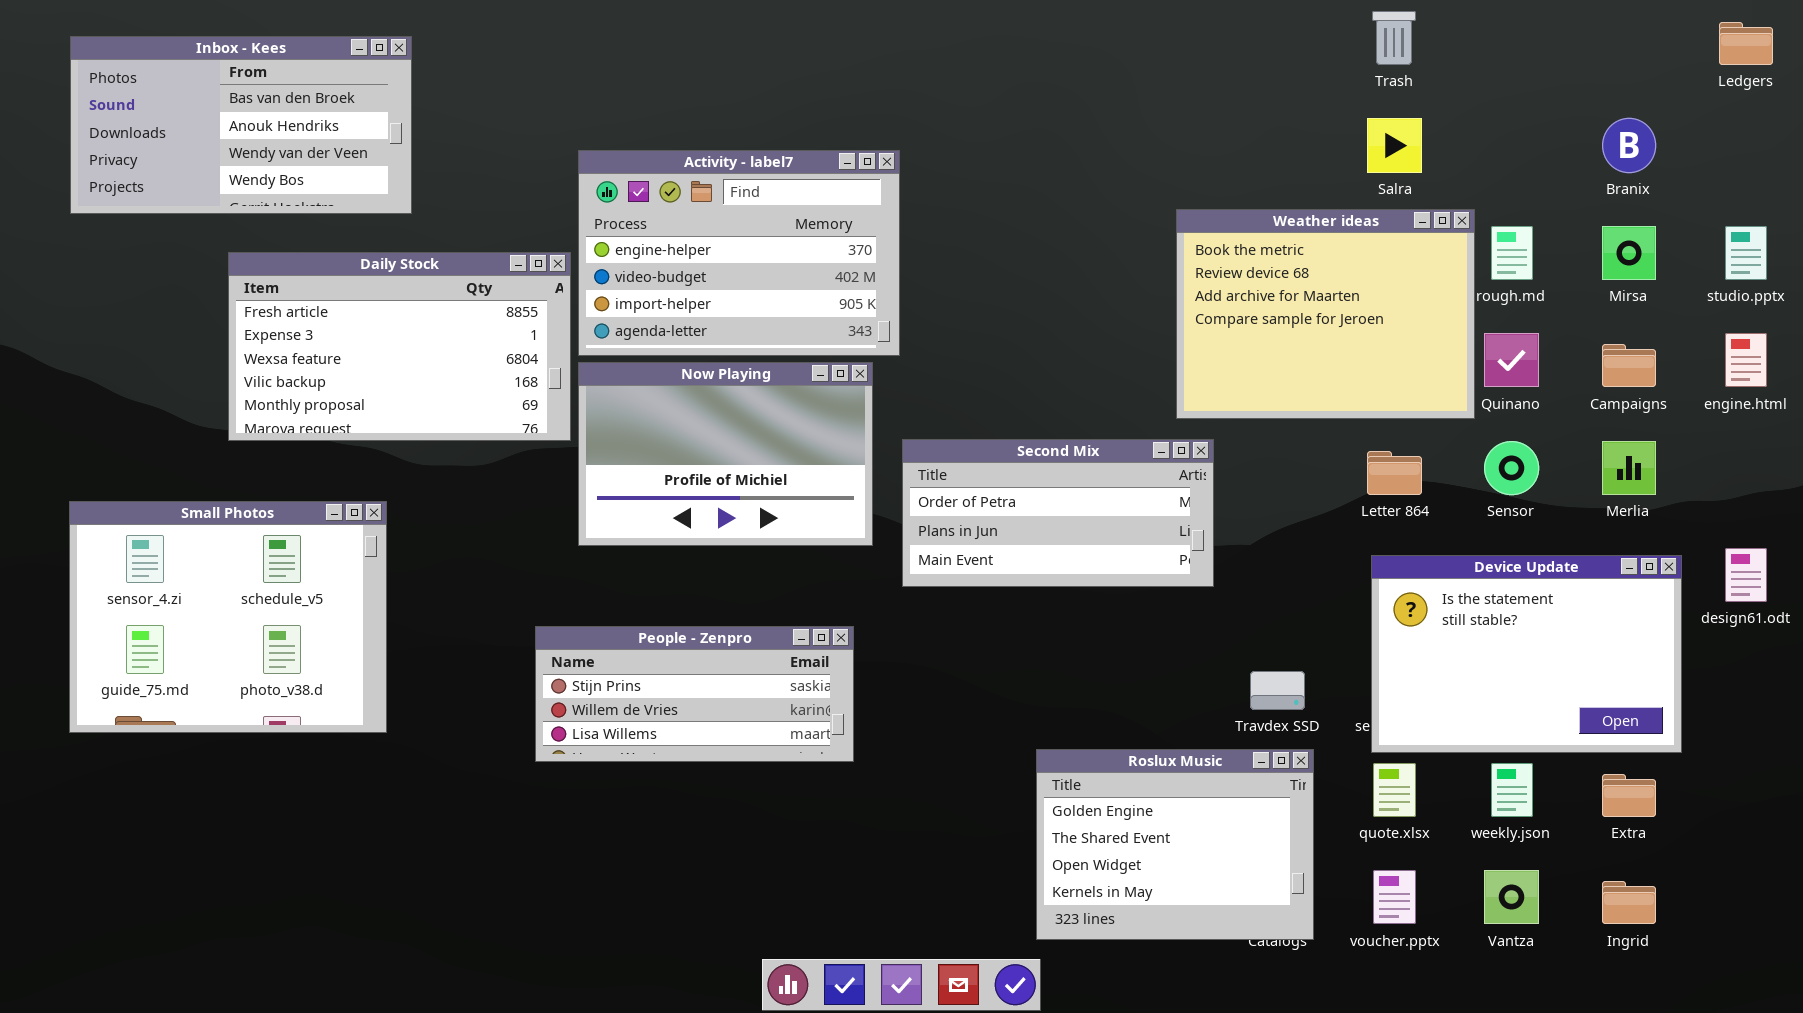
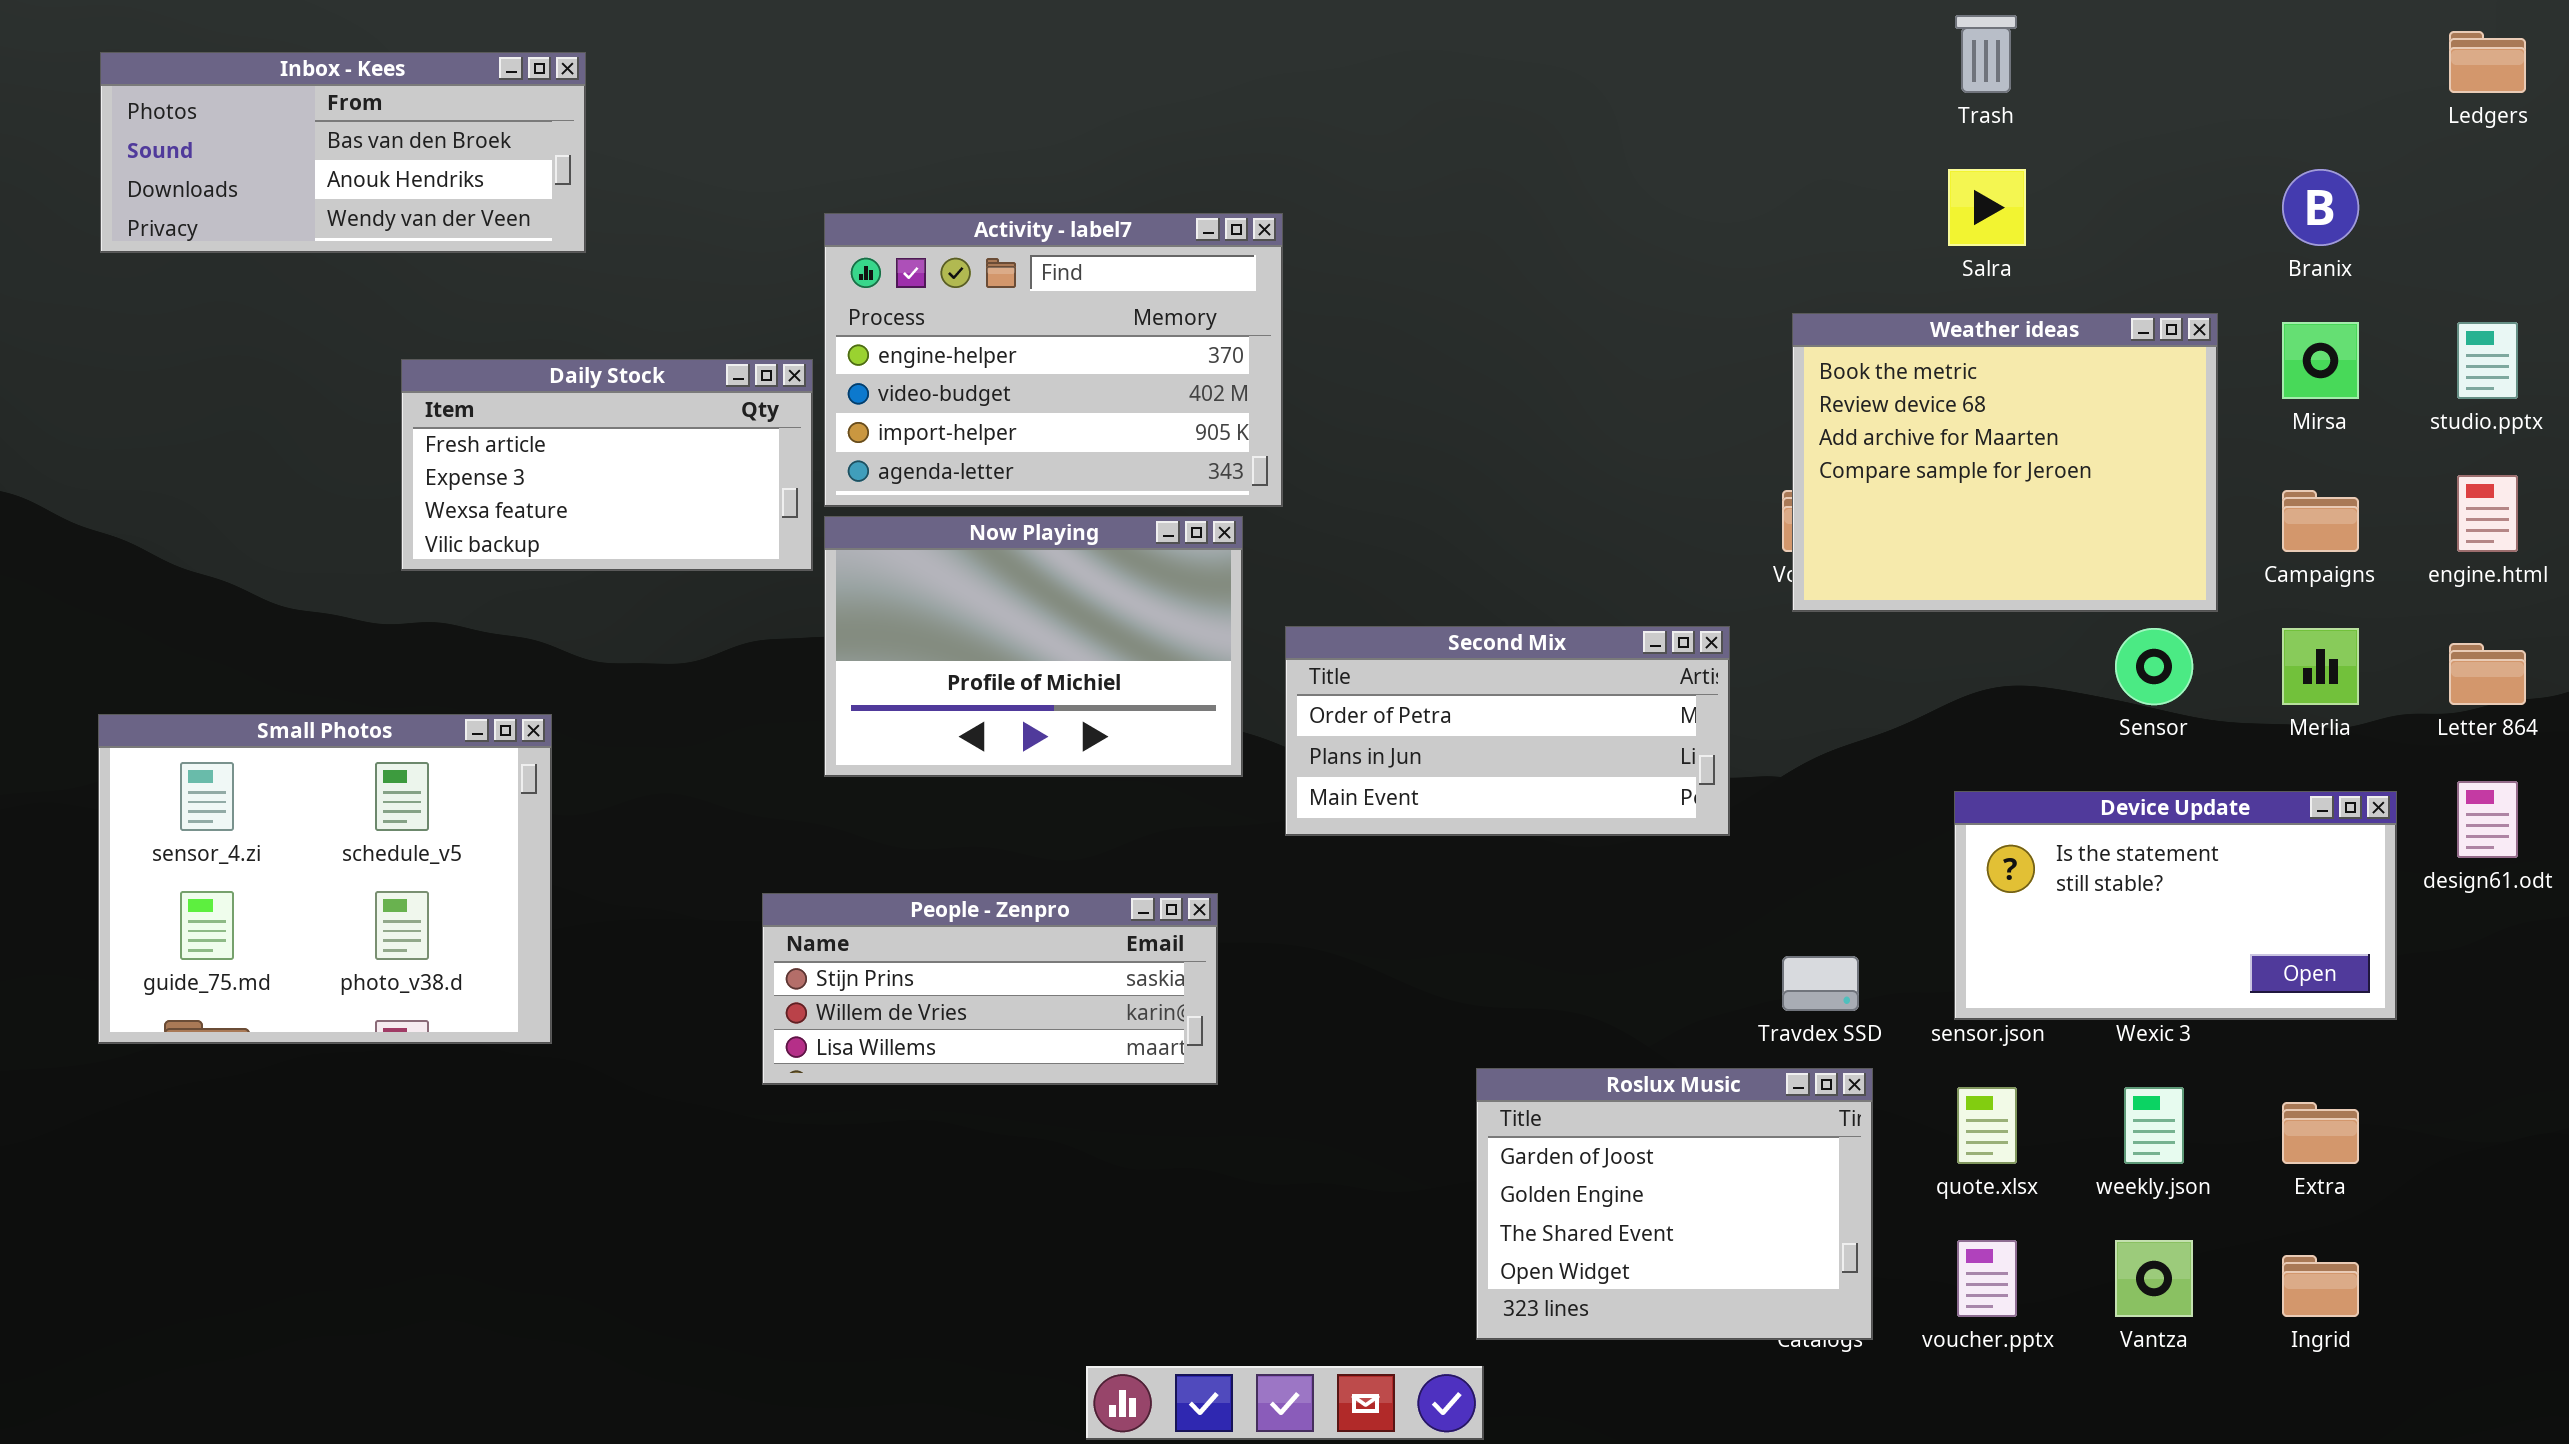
Inbox - Kees: [70,36,412,214] -> [100,52,586,253], resized
Weather ideas: [1176,209,1475,419] -> [1792,313,2218,612], moved
Daily Stock: [228,252,571,441] -> [401,359,813,571], resized
Letter 864: [1367,451,1422,495] -> [2449,643,2526,705], moved
Device Update: [1371,555,1682,753] -> [1954,791,2397,1020], resized
Roslux Music: [1036,749,1314,940] -> [1476,1068,1873,1340], scrolled up 1 row

